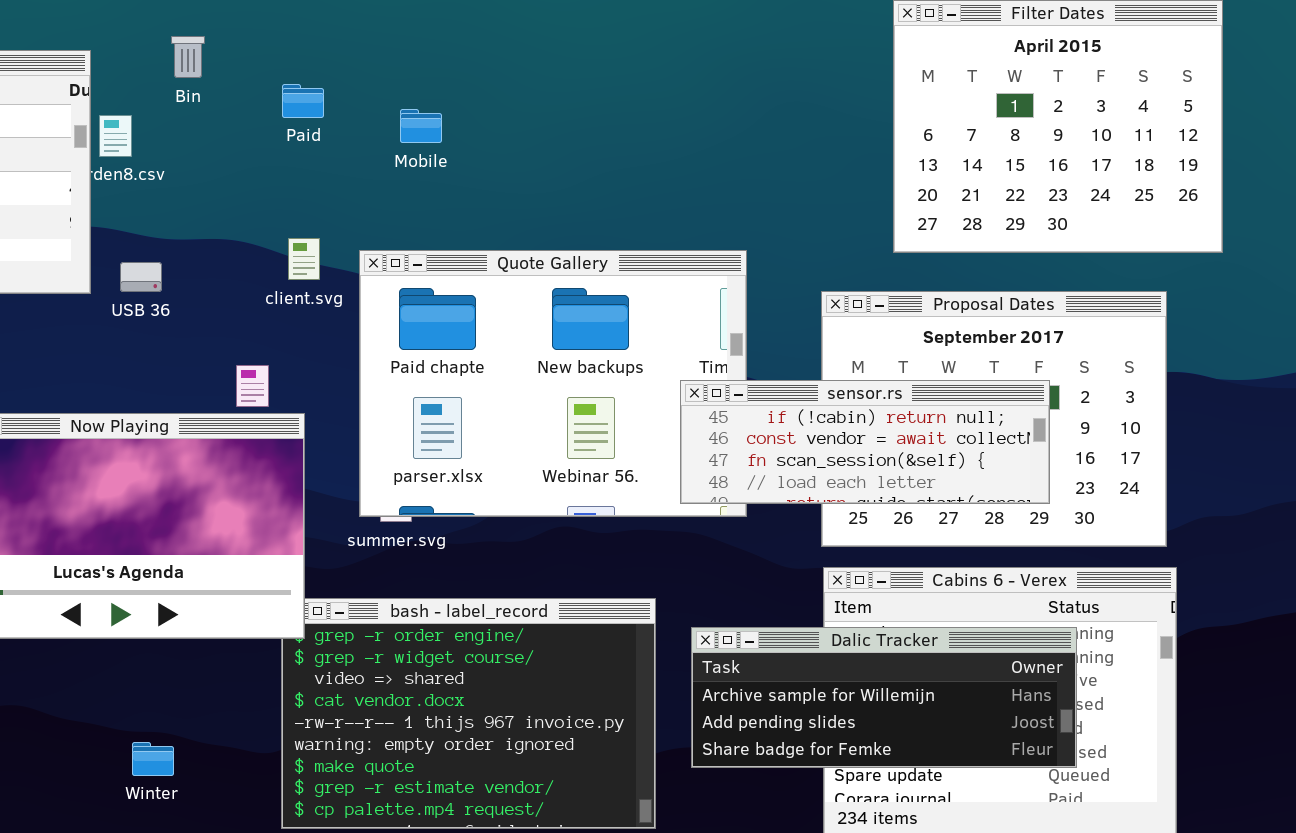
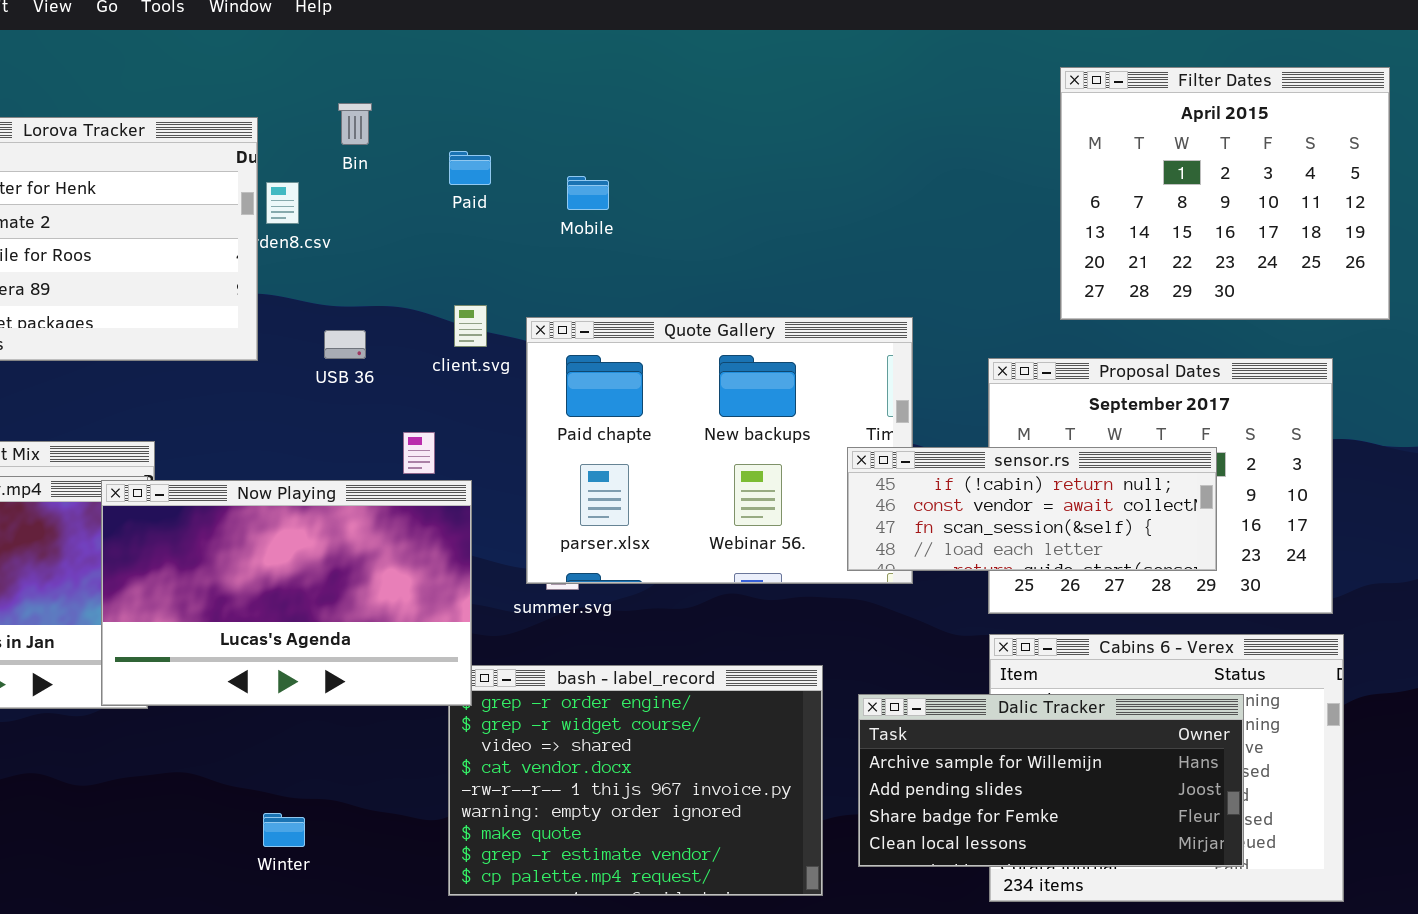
USB 36: [120,262,162,292] -> [324,330,366,359], moved
Dalic Tracker: [691,627,1077,768] -> [858,694,1244,867], resized
Winter: [132,742,174,776] -> [263,813,305,847], moved

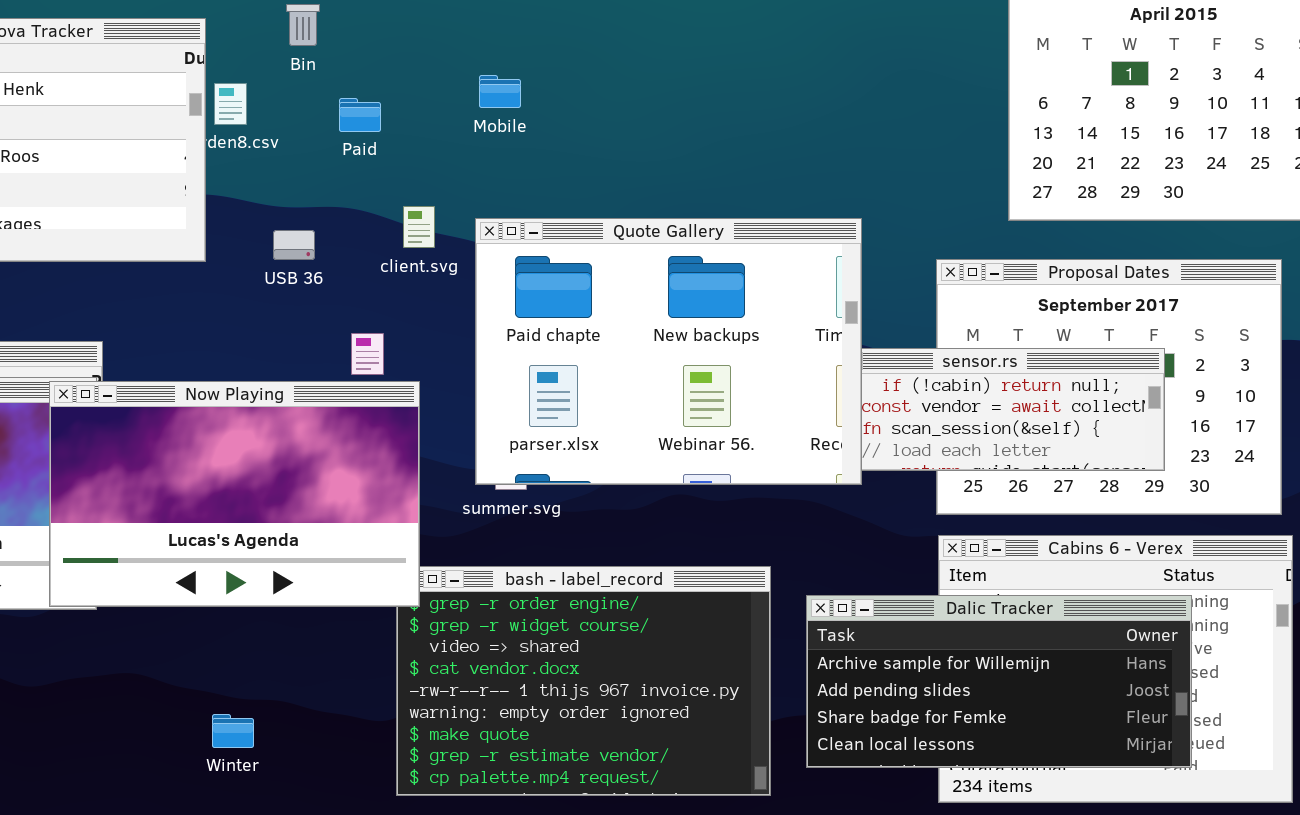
Paid: [449,151,491,185] -> [339,98,381,132], moved
Mobile: [567,176,609,210] -> [479,75,521,108], moved
Quote Gallery: [526,317,913,584] -> [475,218,862,485], raised

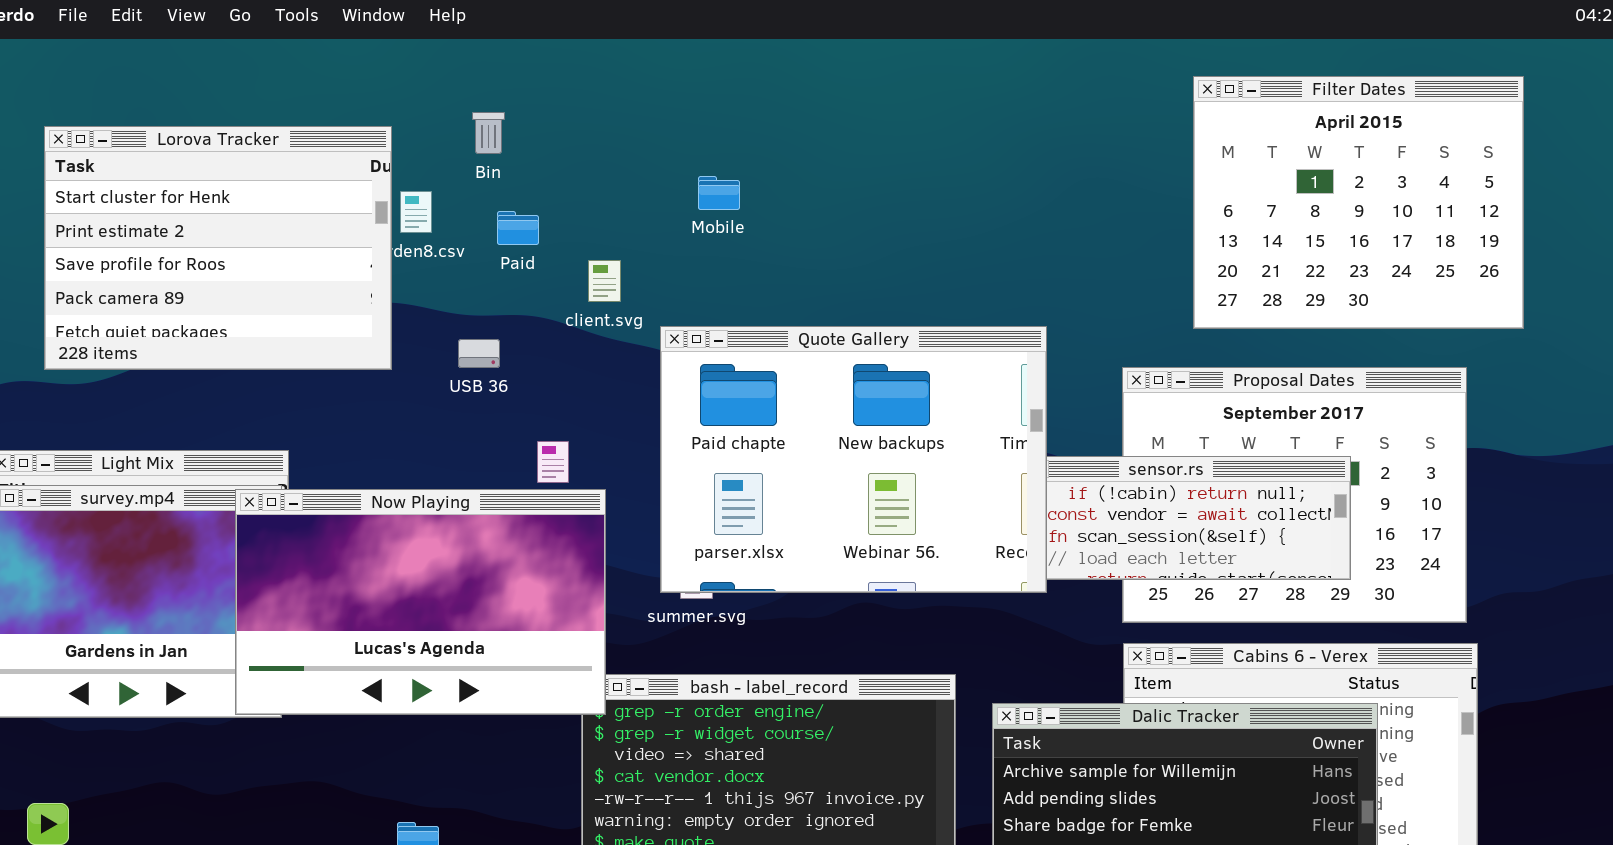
Mobile: [479,75,521,108] -> [698,176,740,210], moved
Paid: [339,98,381,132] -> [497,211,539,245], moved
client.svg: [403,206,435,248] -> [588,260,621,302], moved

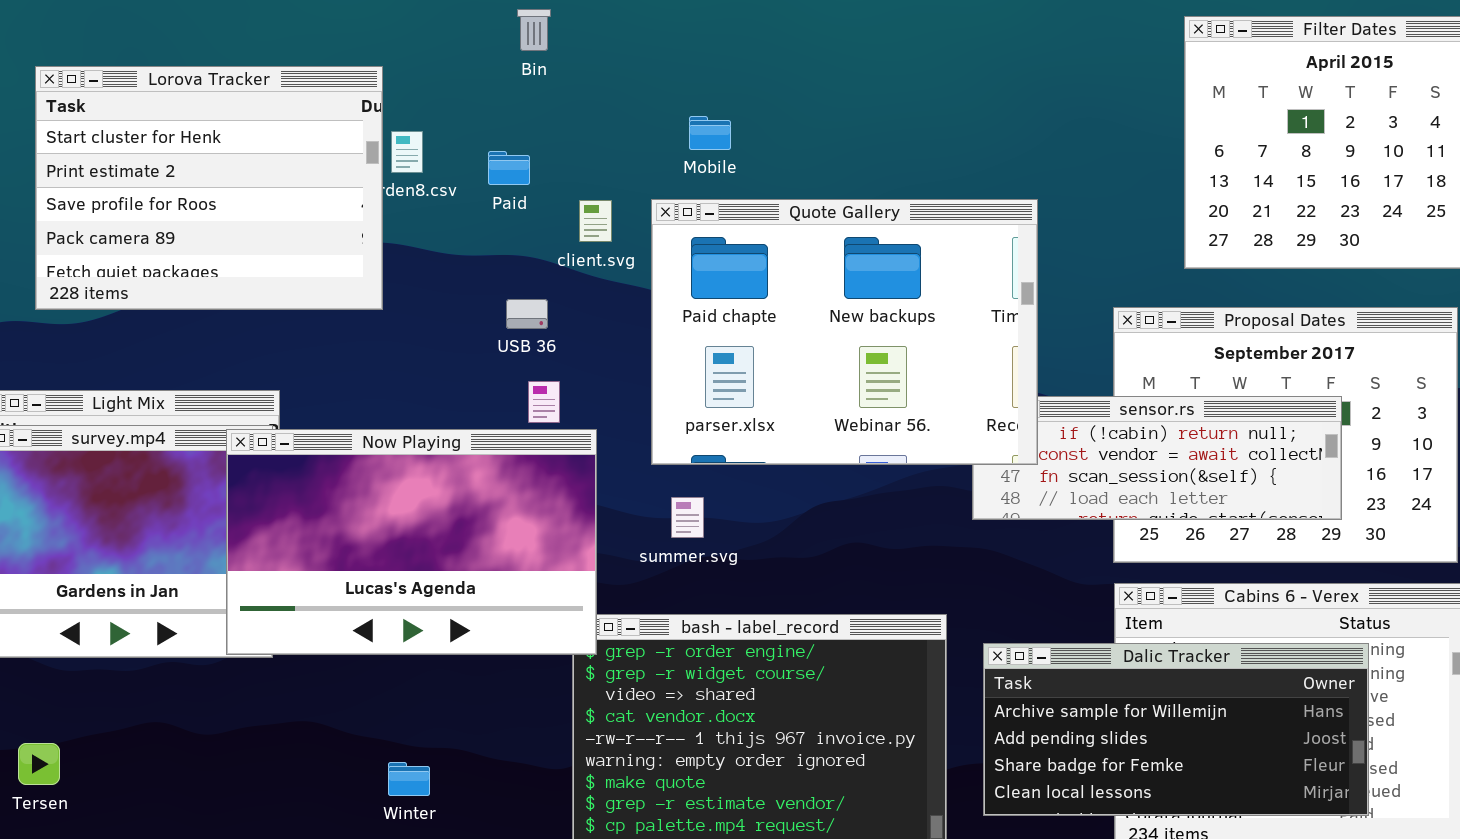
Bin: [472,112,505,154] -> [517,9,551,51], moved
Quote Gallery: [660,326,1047,593] -> [651,199,1038,465], moved
USB 36: [458,339,500,368] -> [506,299,548,329], moved

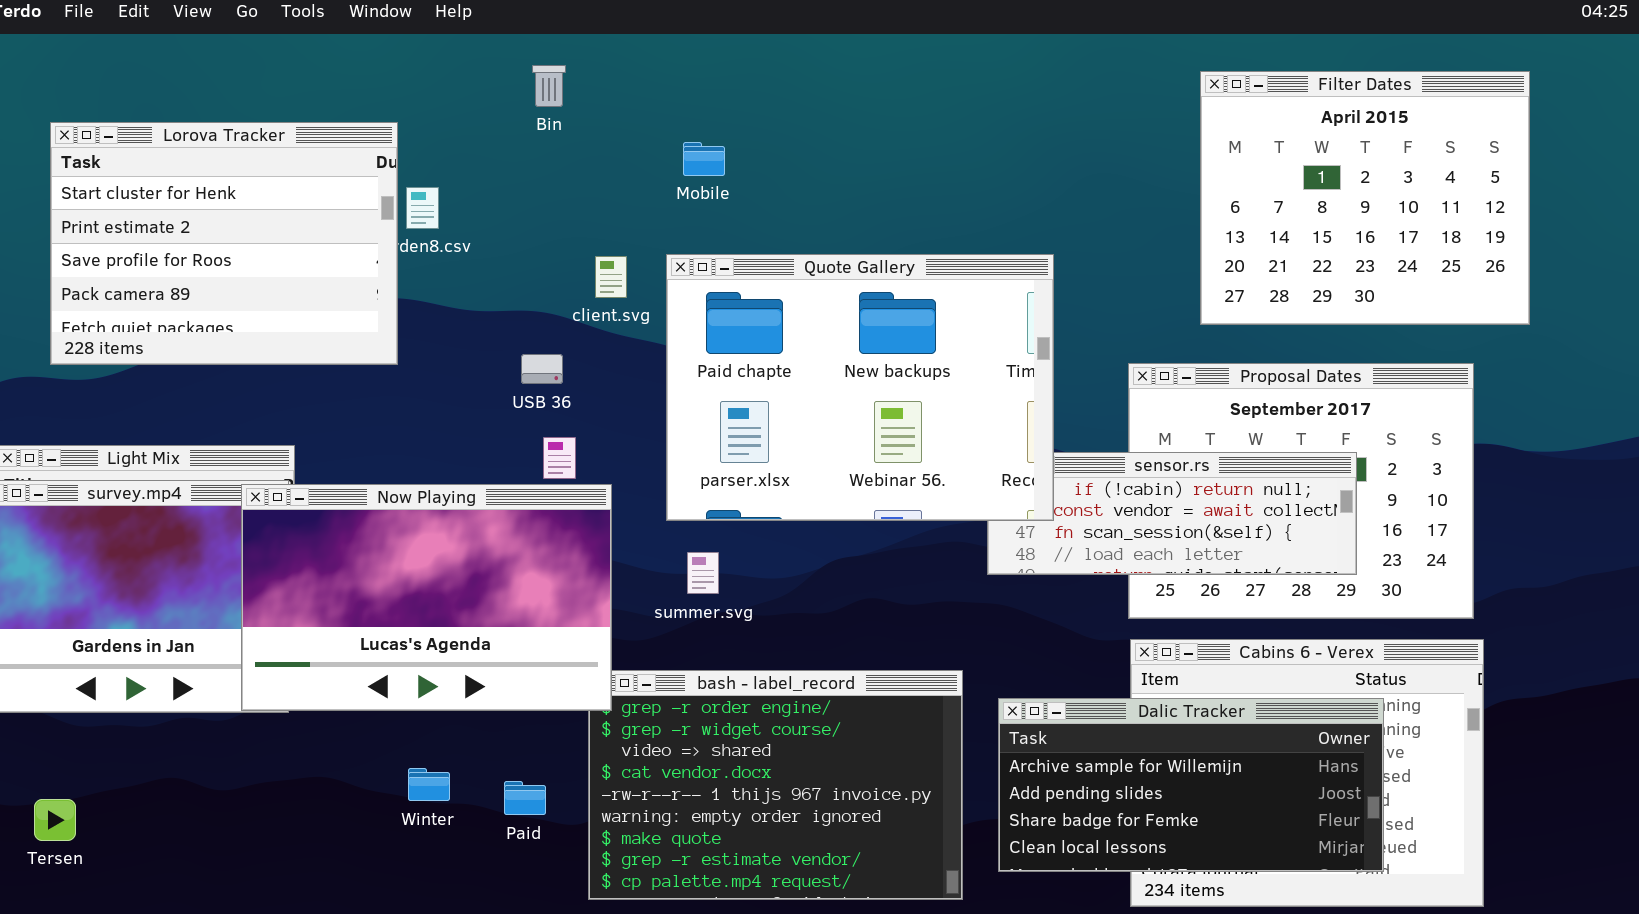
Mobile: [689,116,731,150] -> [683,142,725,176], moved
Paid: [488,151,530,185] -> [504,781,546,815], moved
Winter: [388,762,430,796] -> [408,768,450,801], moved

